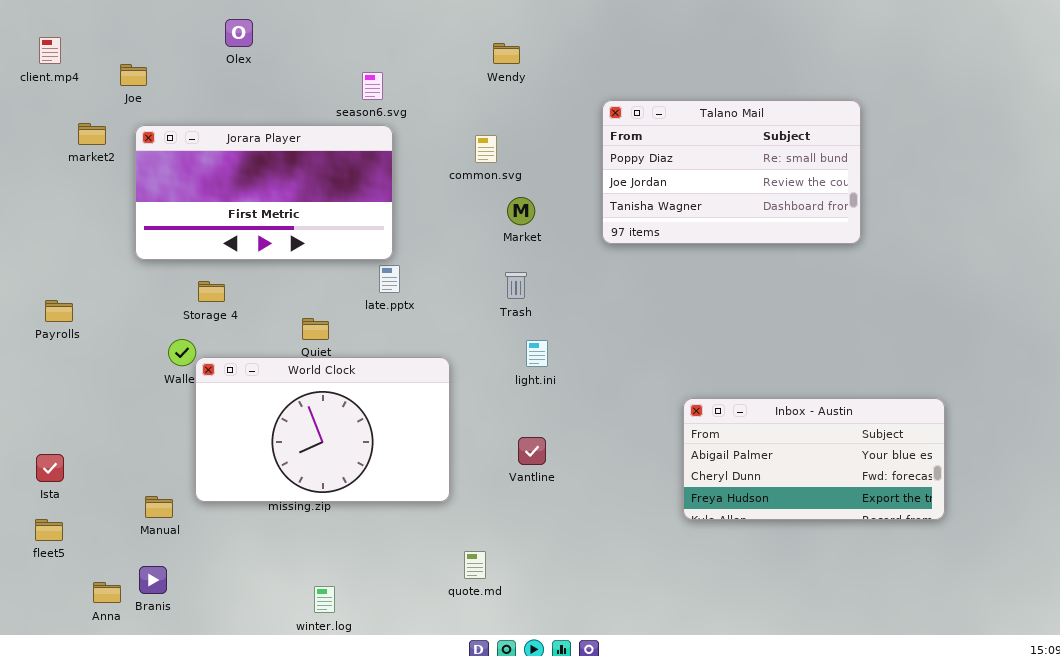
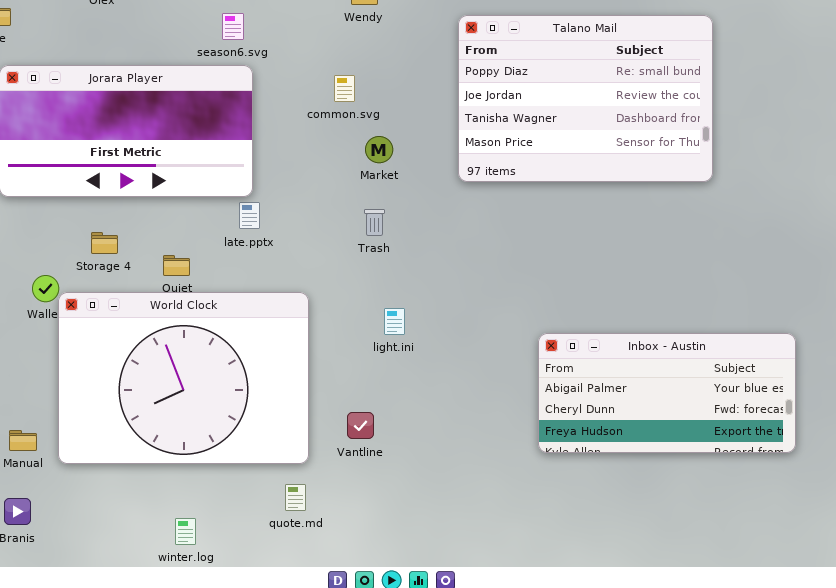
Talano Mail: [602,100,861,244] -> [458,15,713,182], resized
Storage 4: [198,281,225,302] -> [91,232,118,254], moved
light.ini: [526,340,548,367] -> [384,308,405,335], moved
World Clock: [195,357,450,502] -> [58,292,309,464], resized
Vantline: [518,437,546,465] -> [347,412,374,439], moved
quote.md: [464,551,486,579] -> [285,484,306,511], moved

